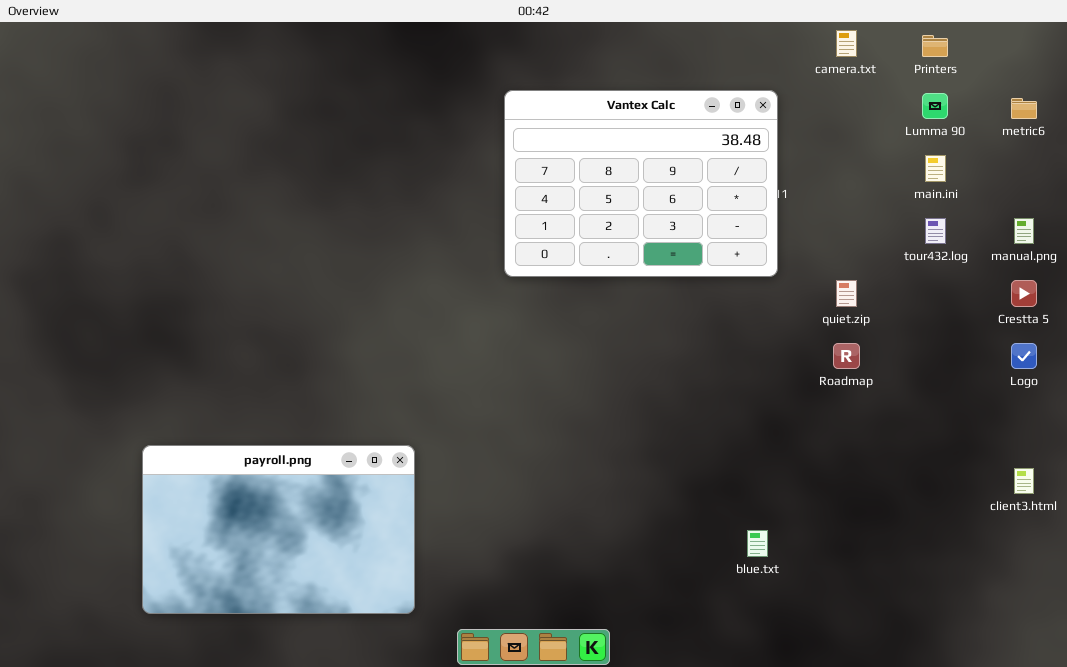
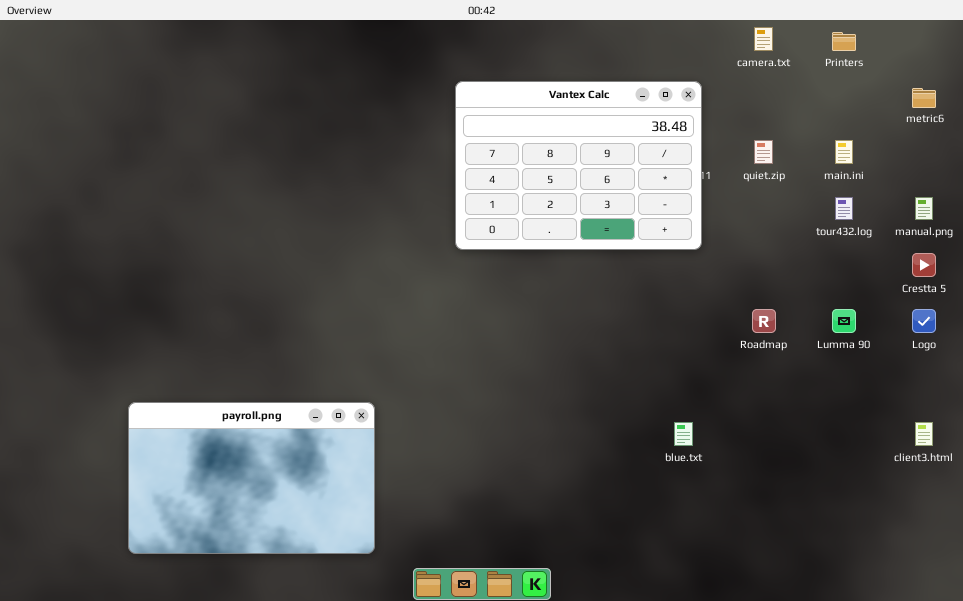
Lumma 90: [922,93,948,119] -> [832,309,856,333], moved
quiet.zip: [836,280,857,307] -> [754,140,773,164], moved
blue.txt: [747,530,768,557] -> [674,422,693,446], moved

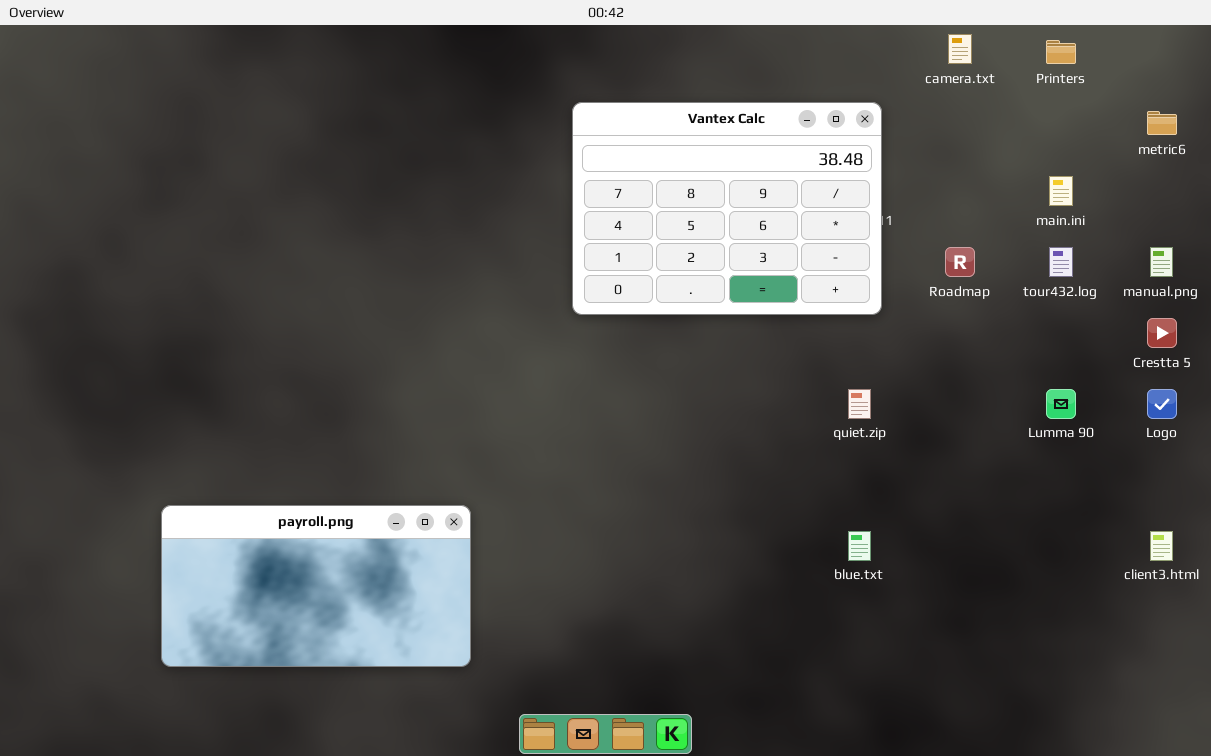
quiet.zip: [754,140,773,164] -> [848,389,871,419], moved
Roadmap: [752,309,776,333] -> [945,247,975,277], moved
payroll.png: [128,402,375,554] -> [161,505,471,667], resized

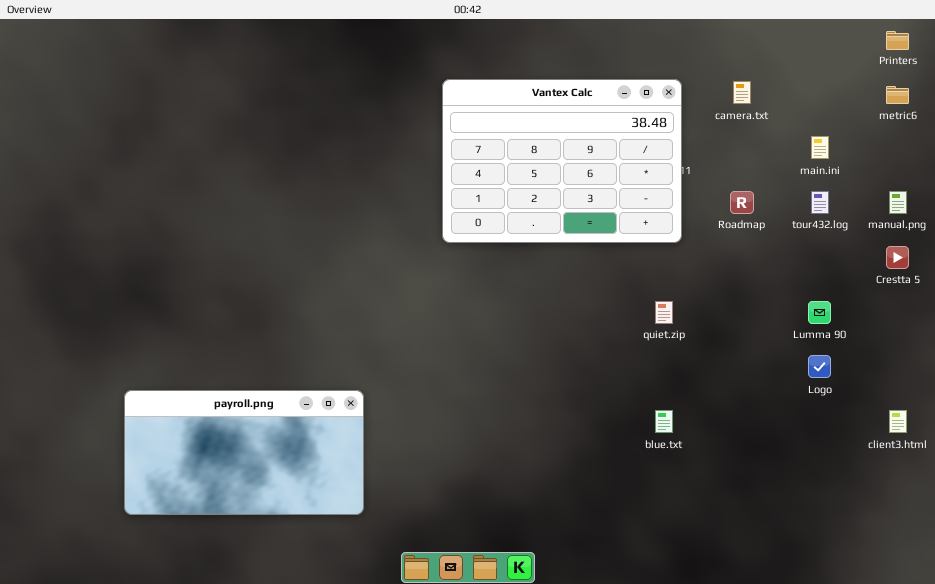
camera.txt: [948,34,972,64] -> [733,81,751,104], moved
Printers: [1046,40,1076,64] -> [886,31,909,50], moved
Logo: [1147,389,1177,419] -> [808,355,831,378], moved

